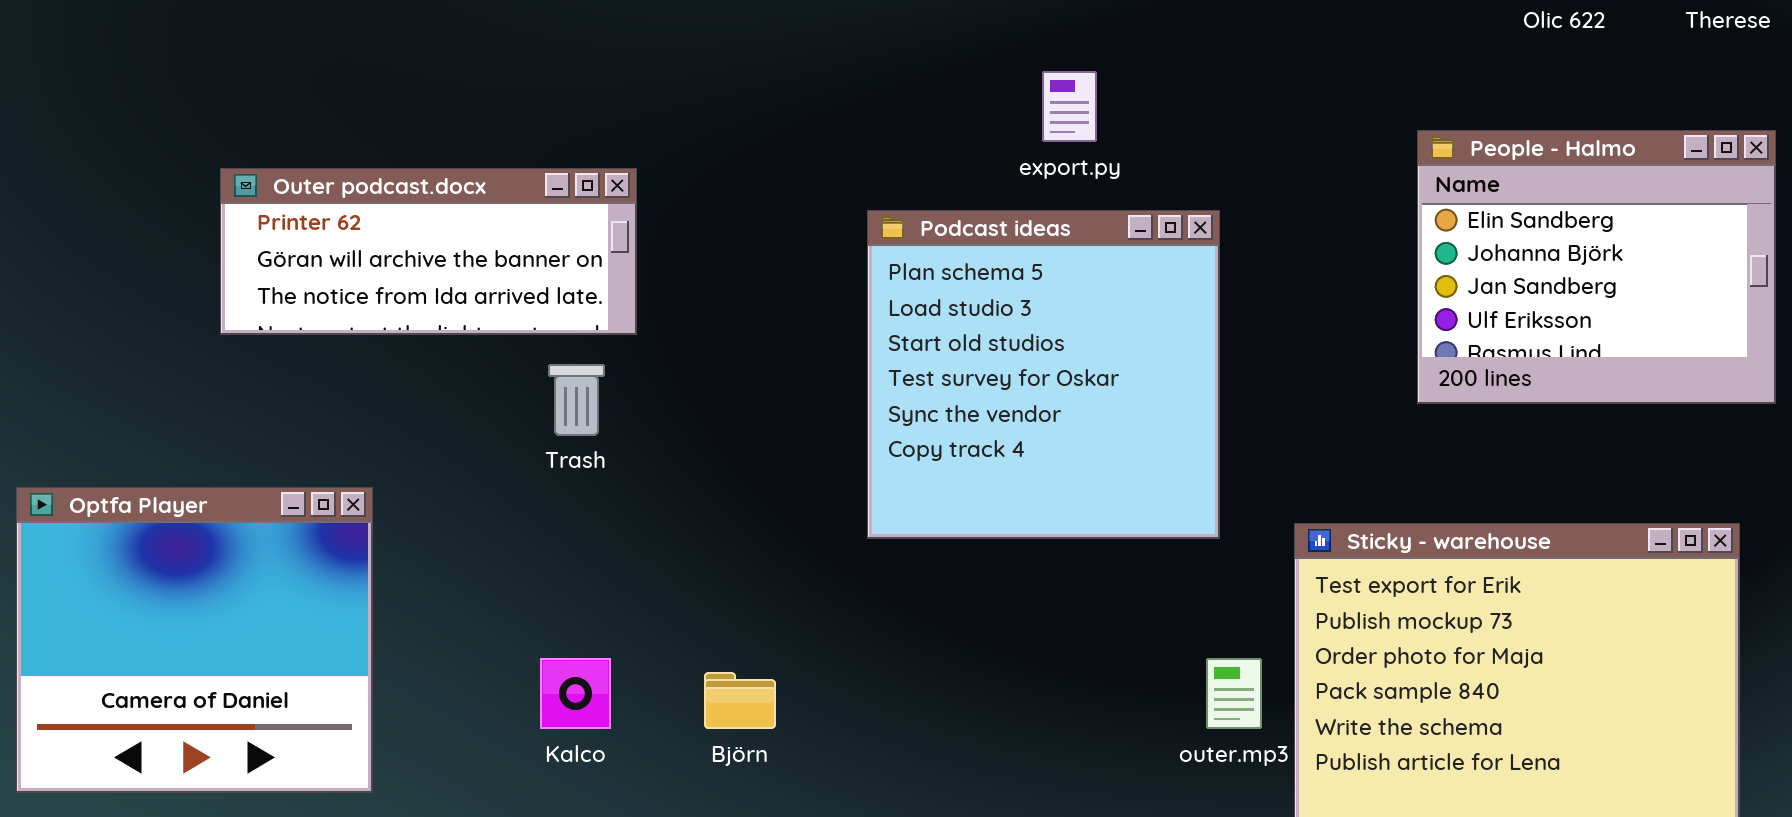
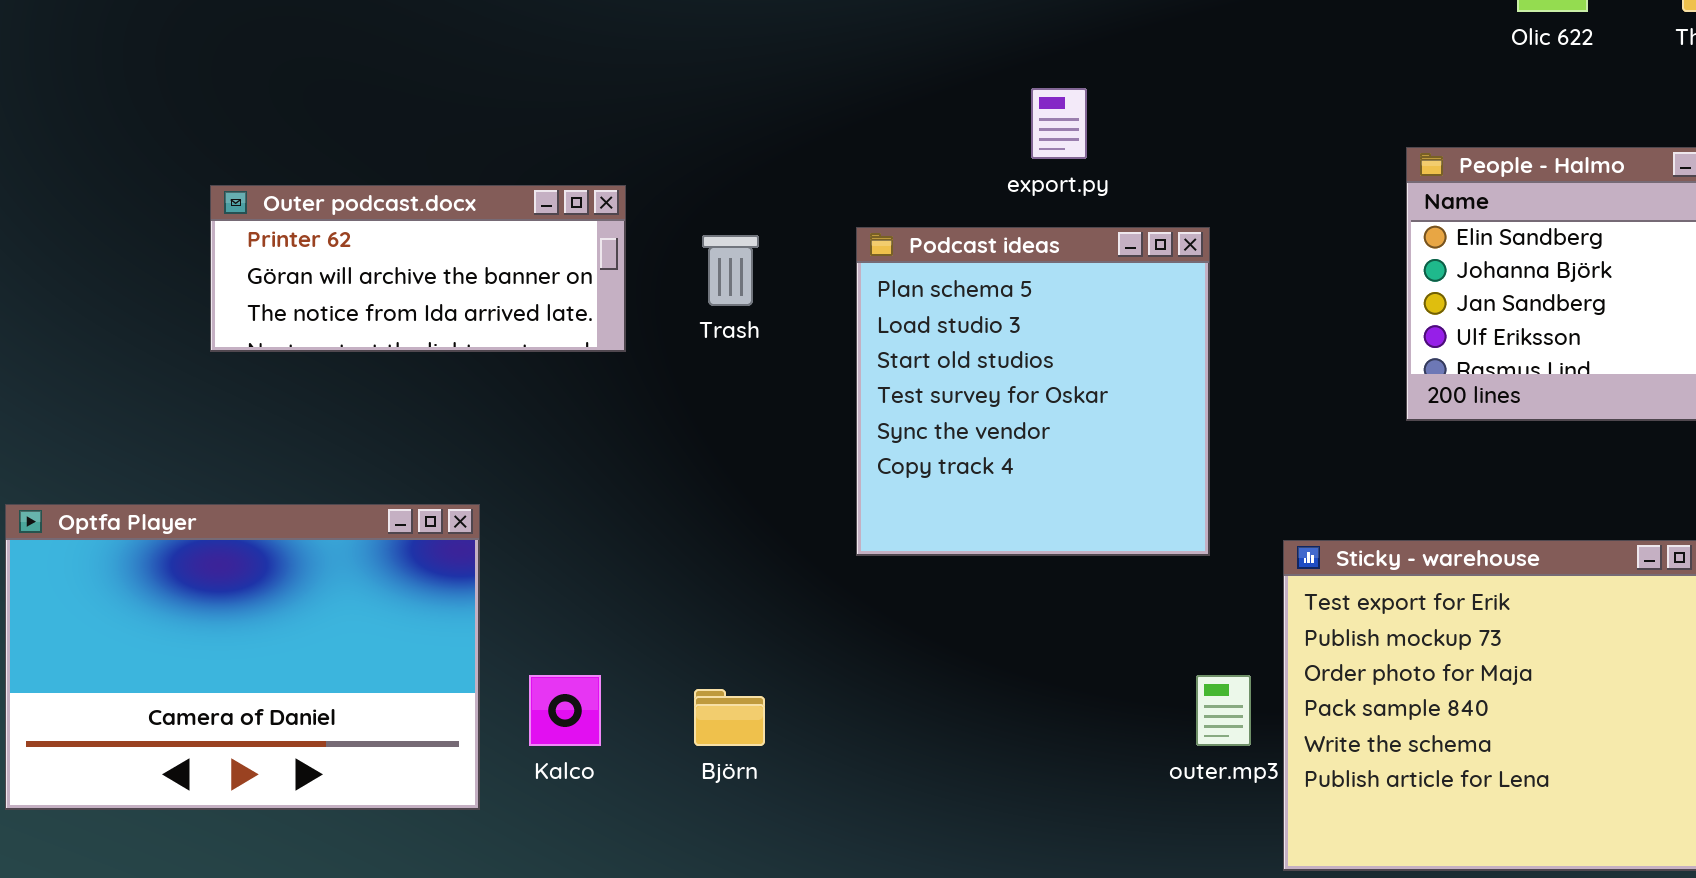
Trash: [548,364,605,436] -> [702,235,759,306], moved
Optfa Player: [16,487,373,793] -> [5,504,480,810], resized

